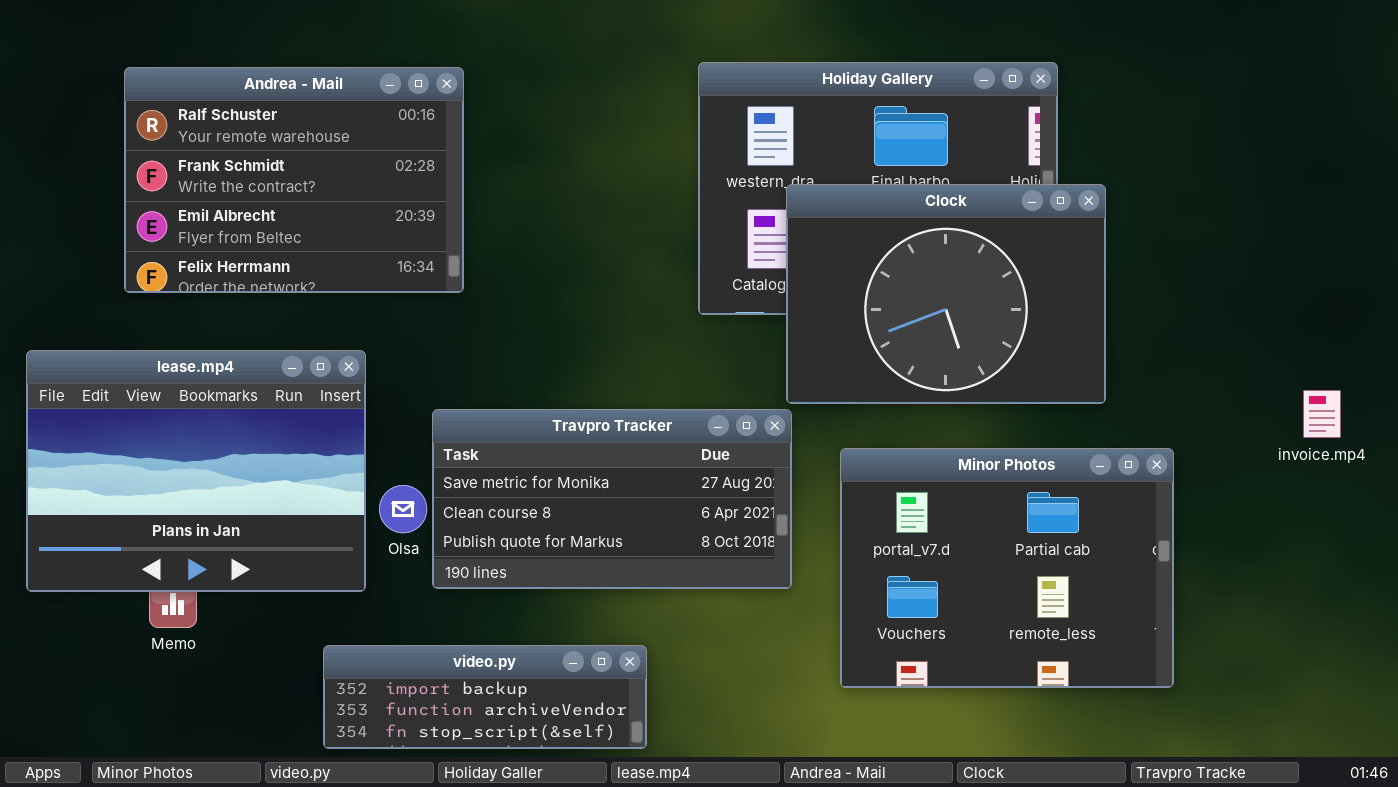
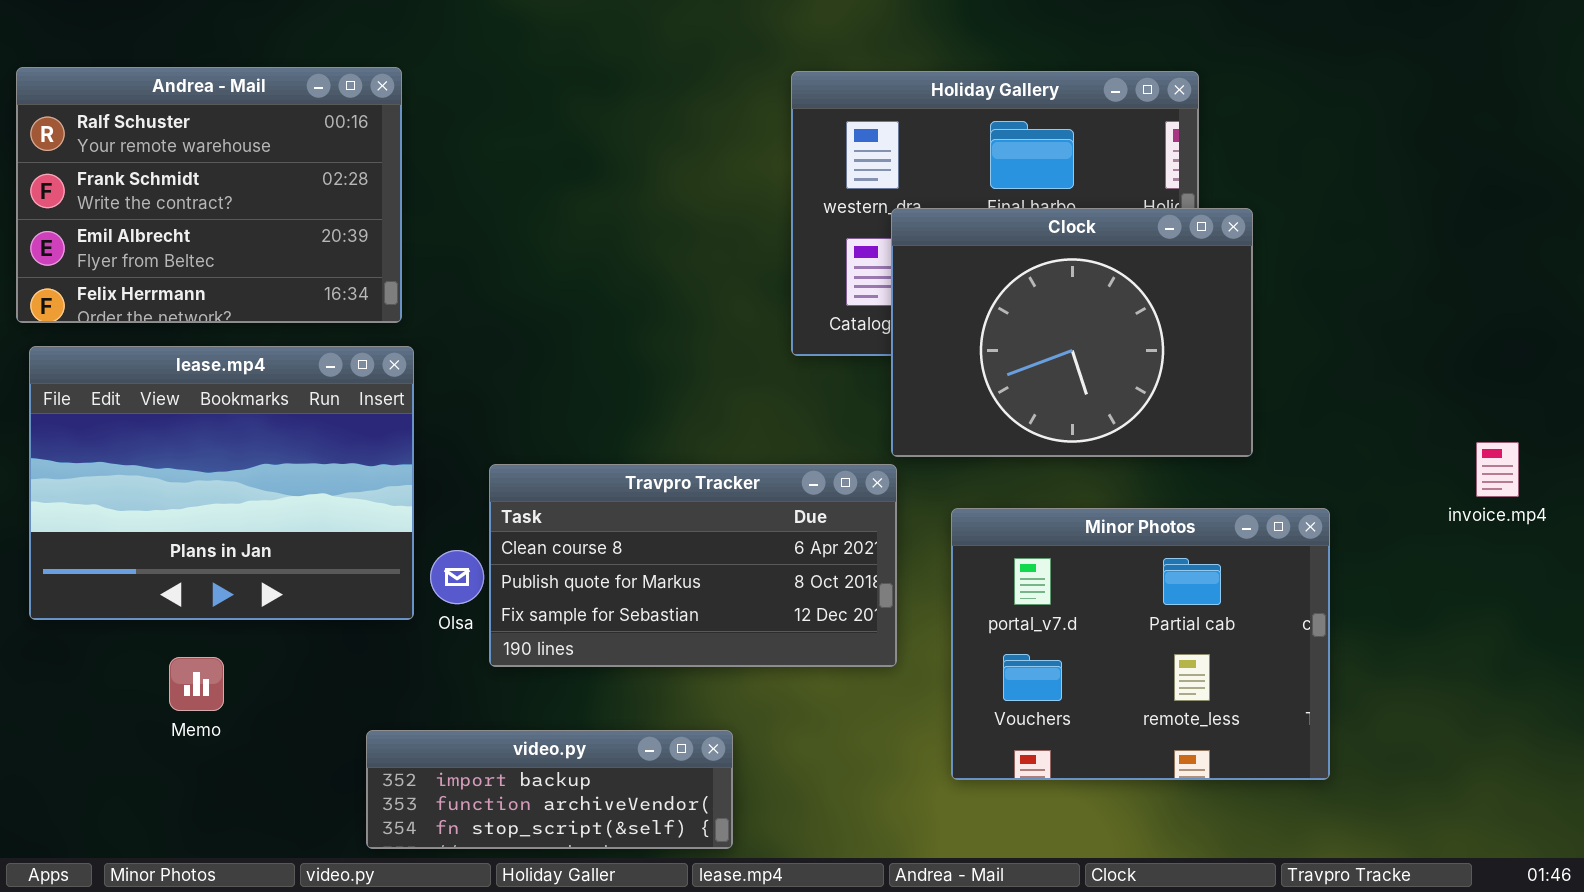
Andrea - Mail: [124,67,464,293] -> [16,67,402,323], moved
lease.mp4: [26,350,366,592] -> [29,346,414,620], moved
Travpro Tracker: [432,409,792,589] -> [489,464,897,667], scrolled down 1 row

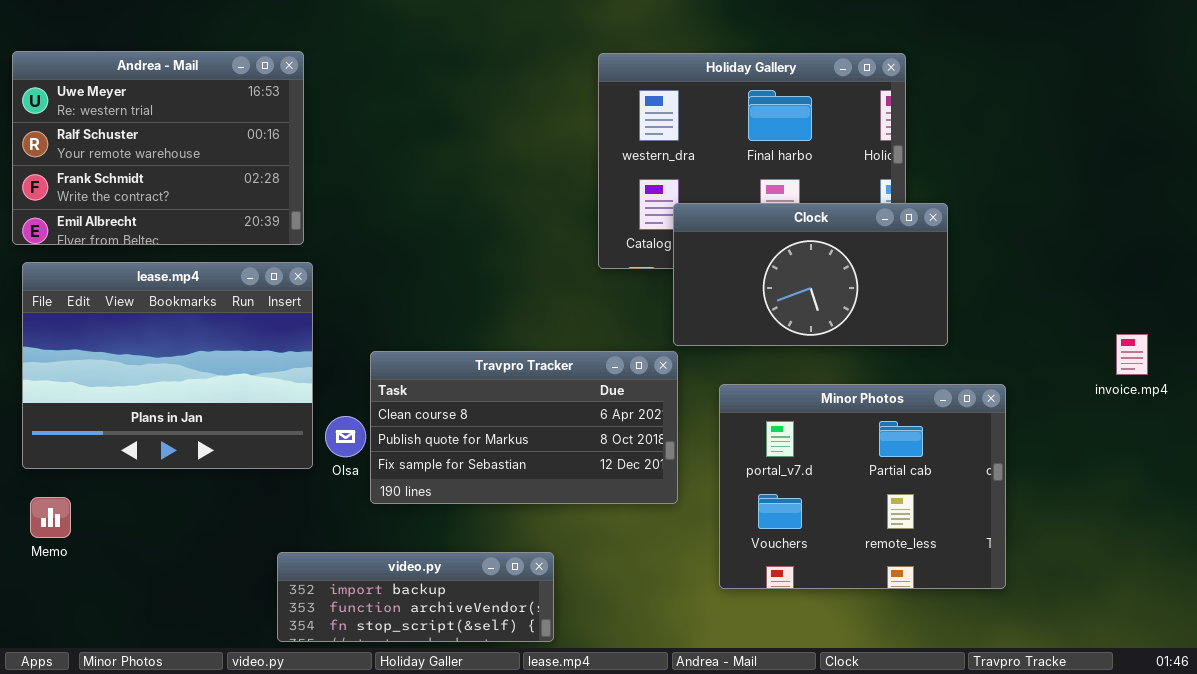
Andrea - Mail: [16,67,402,323] -> [12,51,304,245], scrolled up 1 row
Clock: [891,208,1253,457] -> [673,203,948,346], resized
Memo: [169,657,224,711] -> [30,497,71,538], moved

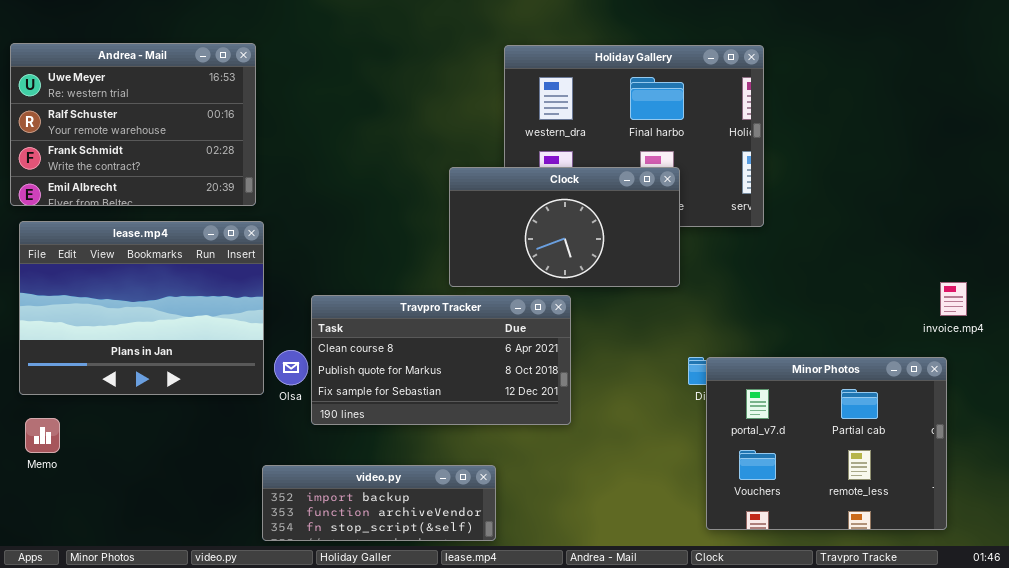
Clock: [673,203,948,346] -> [449,167,680,287], moved
Minor Photos: [719,384,1006,589] -> [706,357,947,530], moved
video.py: [277,552,554,642] -> [262,465,496,541], moved

